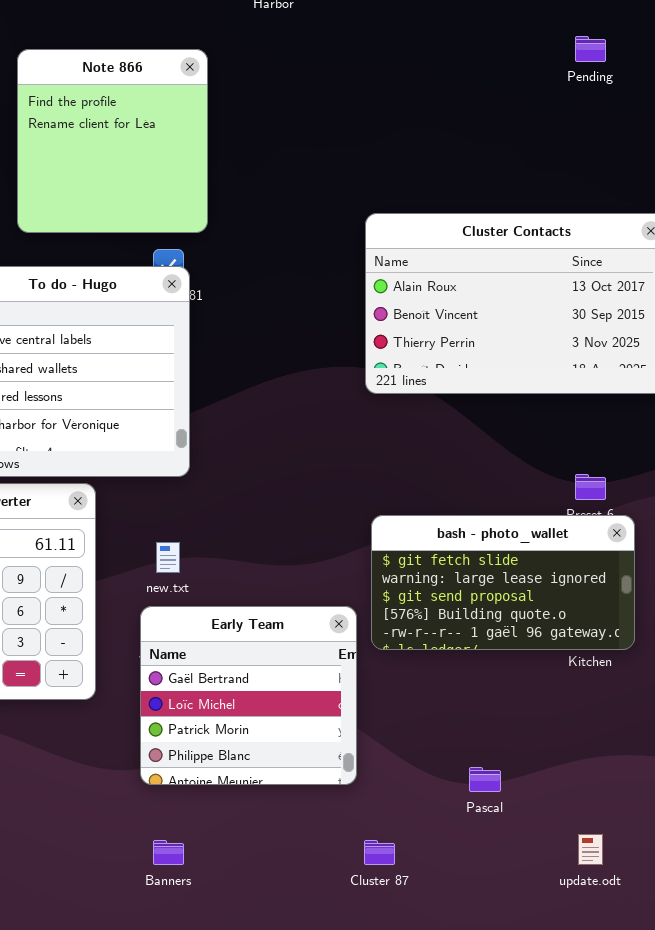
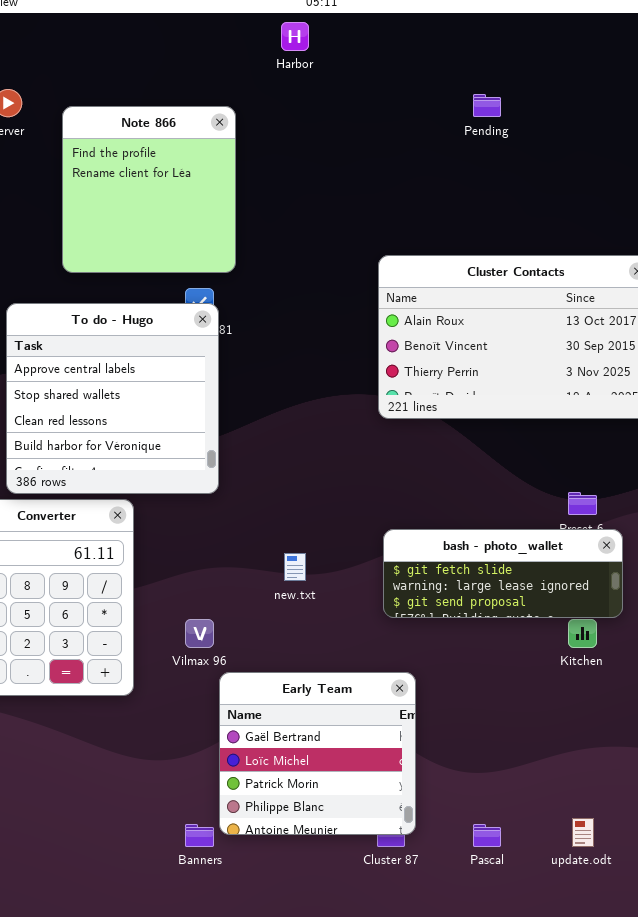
Pending: [575,36,606,62] -> [473,94,501,117], moved
bash - photo_wallet: [371,515,635,650] -> [383,529,623,618], resized
new.txt: [156,542,180,573] -> [284,553,306,581], moved
Early Team: [140,606,357,785] -> [219,672,416,835], moved
Pascal: [469,767,501,792] -> [473,824,501,847], moved

